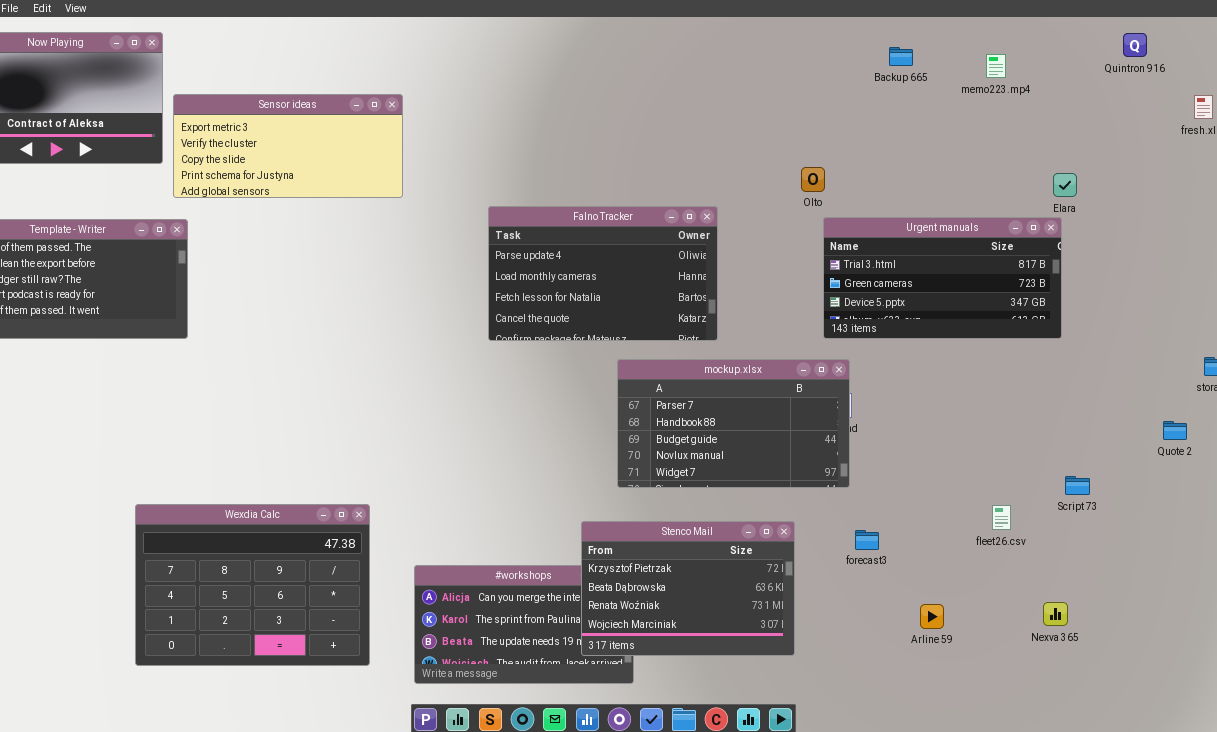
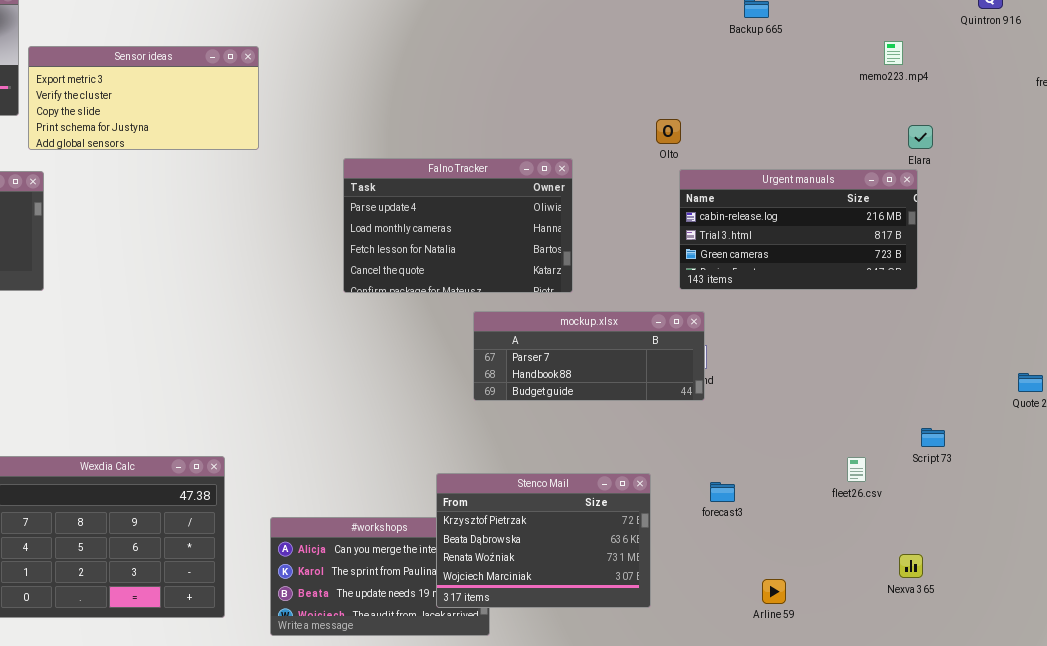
memo223.mp4: [986,54,1006,78] -> [884,41,903,65], moved
Urgent manuals: [823,217,1062,339] -> [679,169,918,290], scrolled up 1 row
mockup.xlsx: [617,359,850,488] -> [473,311,705,401], resized
Arline 59: [920,604,944,629] -> [762,579,786,604], moved

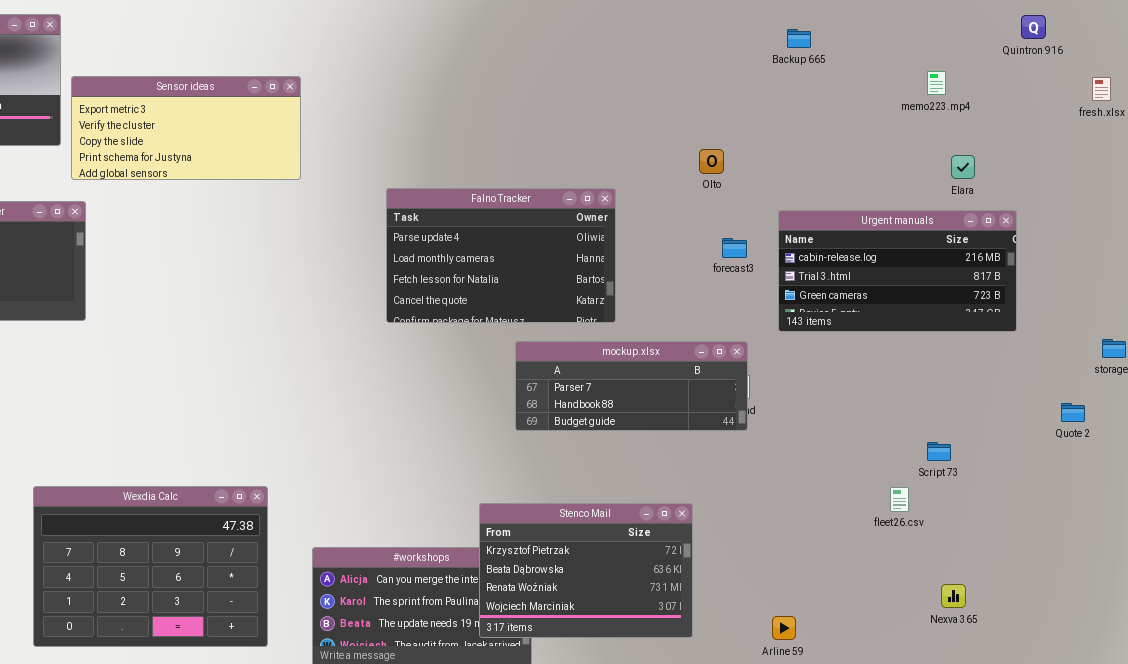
Urgent manuals: [679,169,918,290] -> [778,210,1017,332], moved
Script 73: [921,428,945,447] -> [927,442,951,461], moved
forecast3: [710,482,735,502] -> [722,238,747,258], moved
Arline 59: [762,579,786,604] -> [772,616,796,640], moved

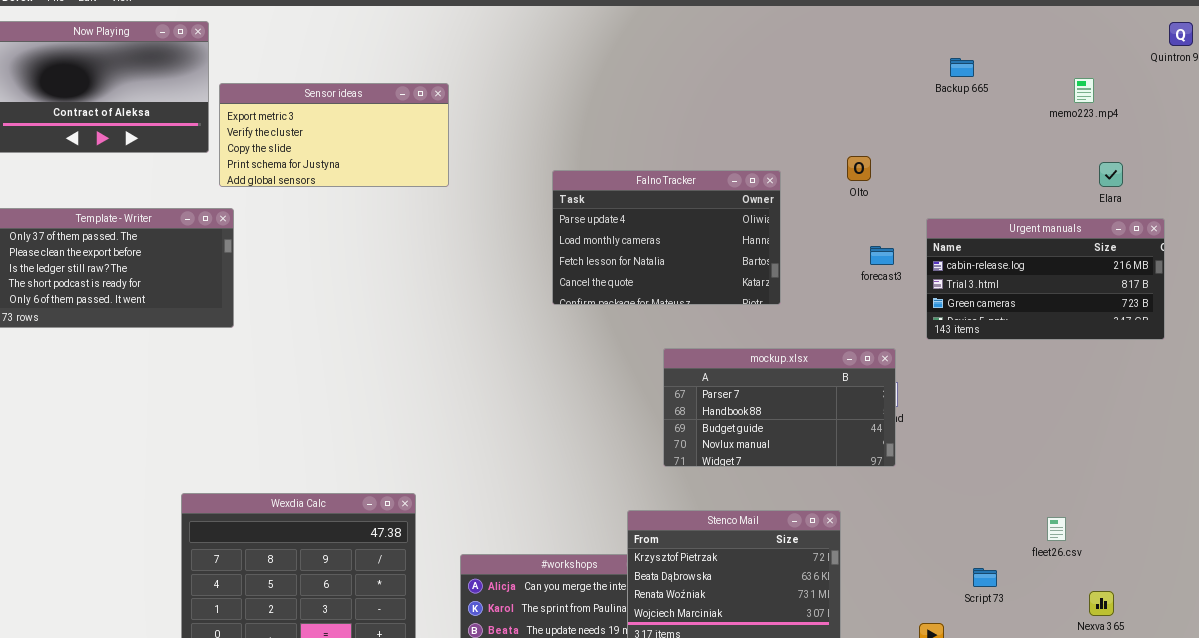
Backup 665: [787,29,811,48] -> [950,58,974,77], moved
Falno Tracker: [386,188,616,323] -> [552,170,781,305], moved
mockup.xlsx: [515,341,748,431] -> [663,348,896,467], resized
Script 73: [927,442,951,461] -> [973,568,997,587], moved
fleet26.csv: [890,487,909,512] -> [1047,517,1066,541], moved

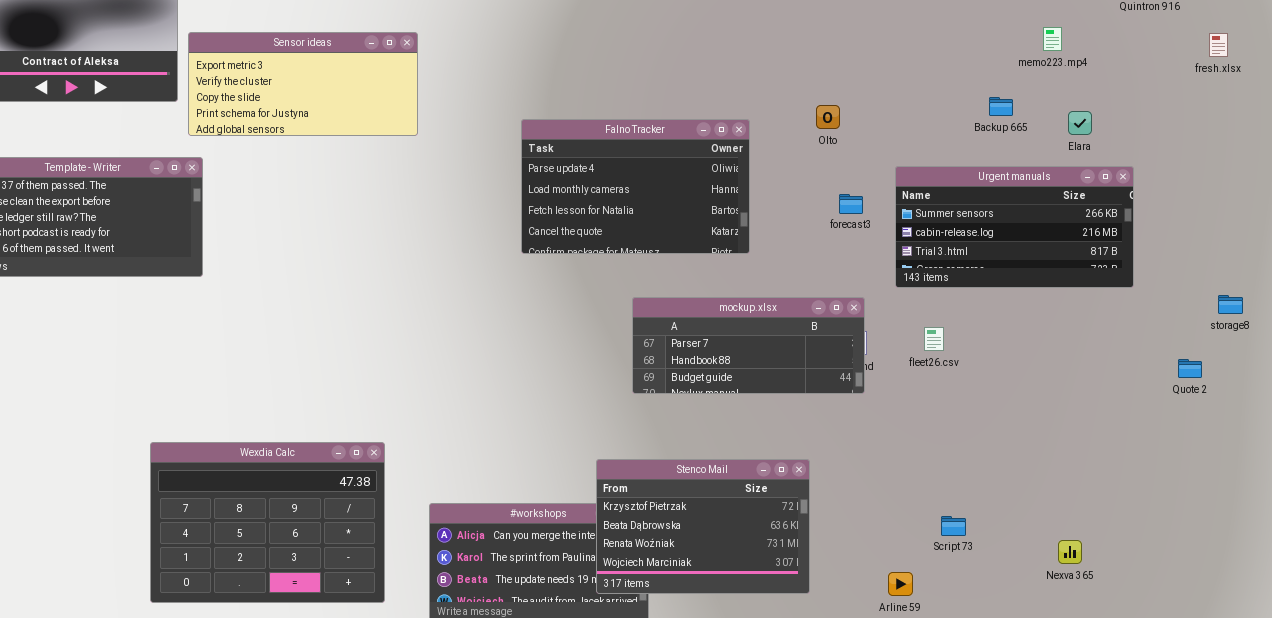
Backup 665: [950,58,974,77] -> [989,97,1013,116], moved
Urgent manuals: [926,218,1165,340] -> [895,166,1134,288], scrolled up 1 row
mockup.xlsx: [663,348,896,467] -> [632,297,865,394], resized
fleet26.csv: [1047,517,1066,541] -> [924,327,944,351], moved

